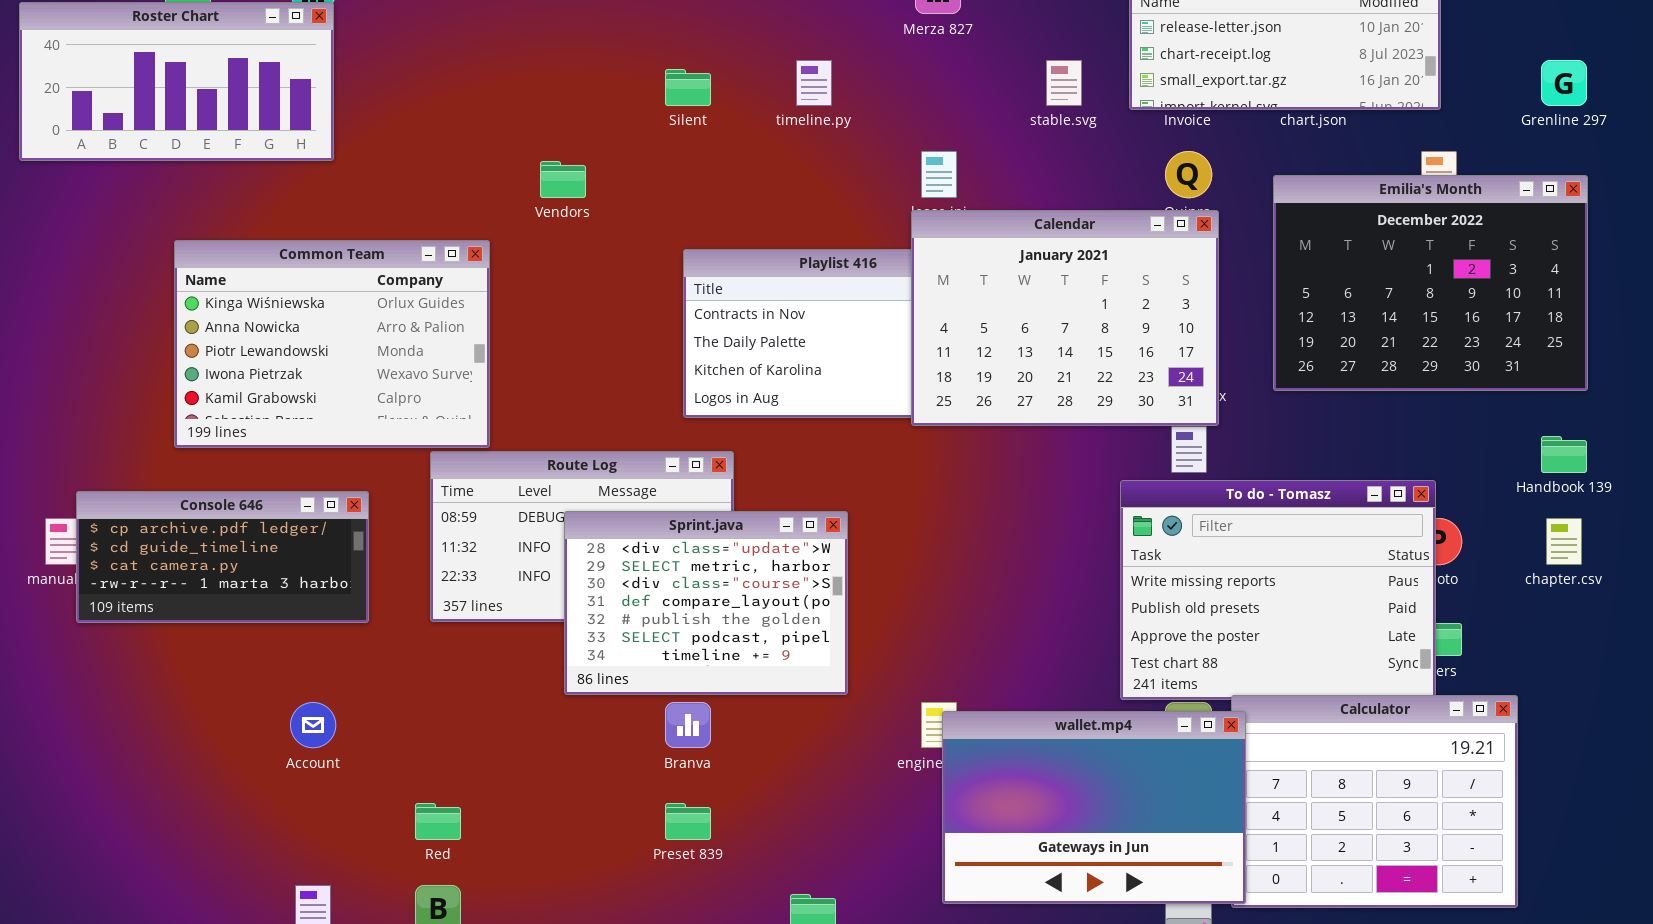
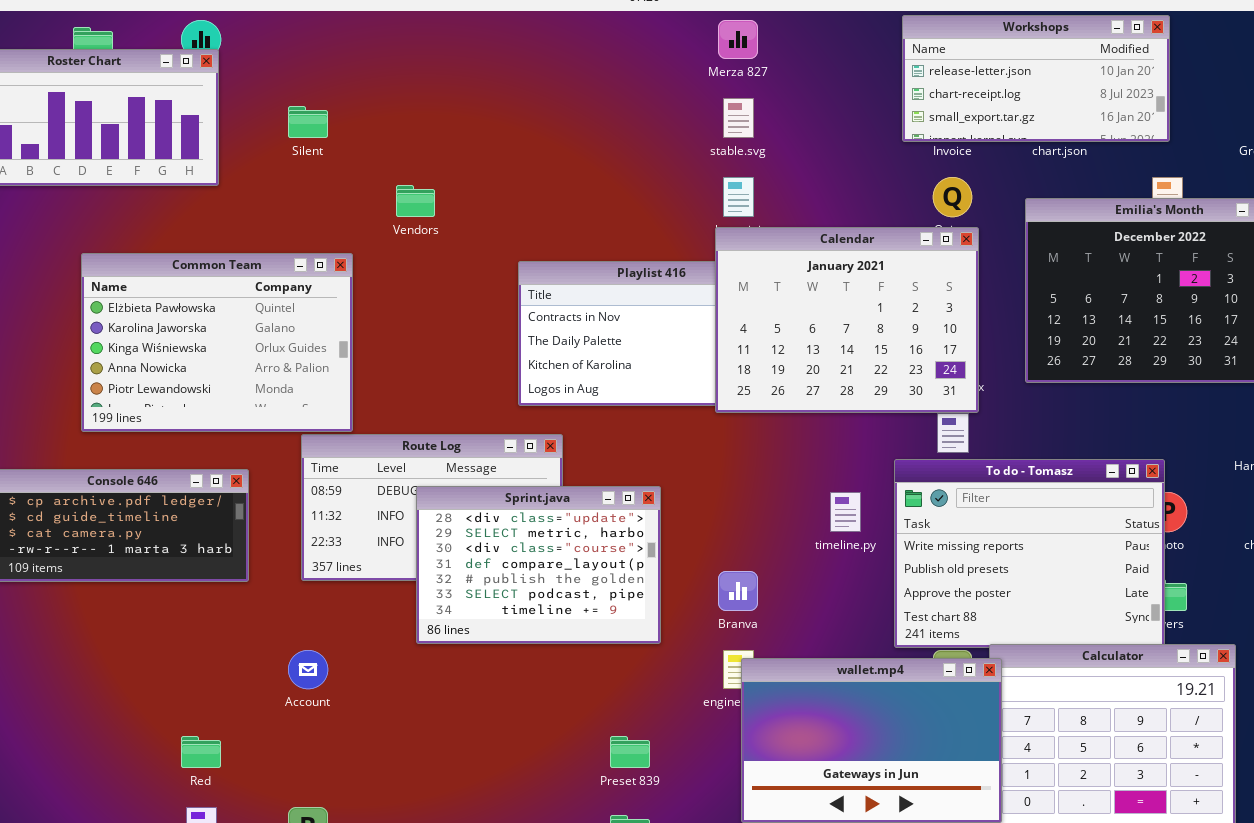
timeline.py: [796,60,832,106] -> [830,492,861,532], moved
stable.svg: [1046,60,1082,106] -> [723,98,754,138], moved
Silent: [665,69,711,106] -> [288,106,328,138], moved
Common Team: [174,240,490,448] -> [81,253,353,432], scrolled up 2 rows
Account: [290,702,336,748] -> [288,650,328,689], moved
Branva: [665,702,711,748] -> [718,571,758,611], moved
Red: [415,803,461,840] -> [181,736,221,768], moved
Preset 839: [665,803,711,840] -> [610,736,650,768], moved

